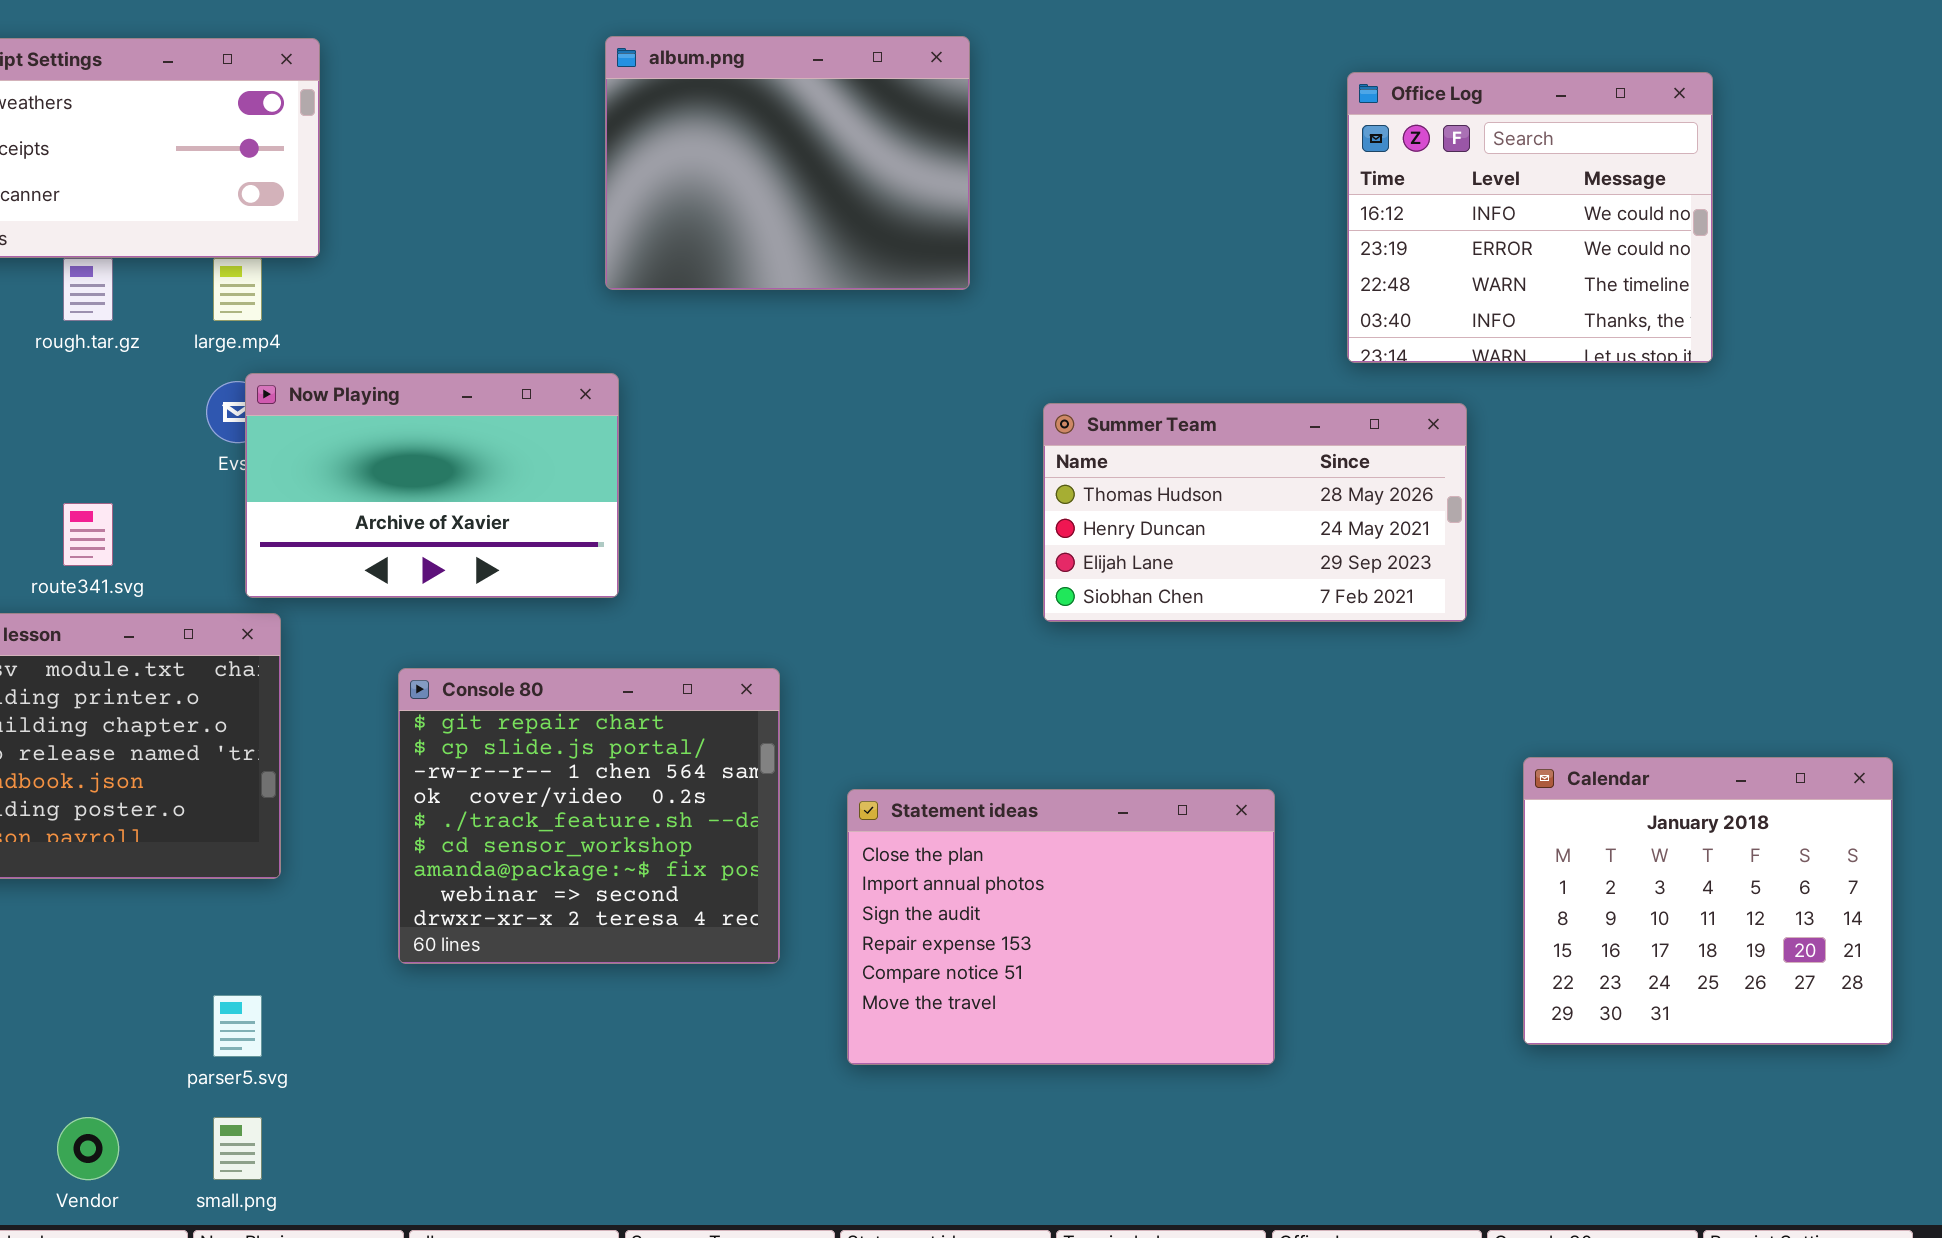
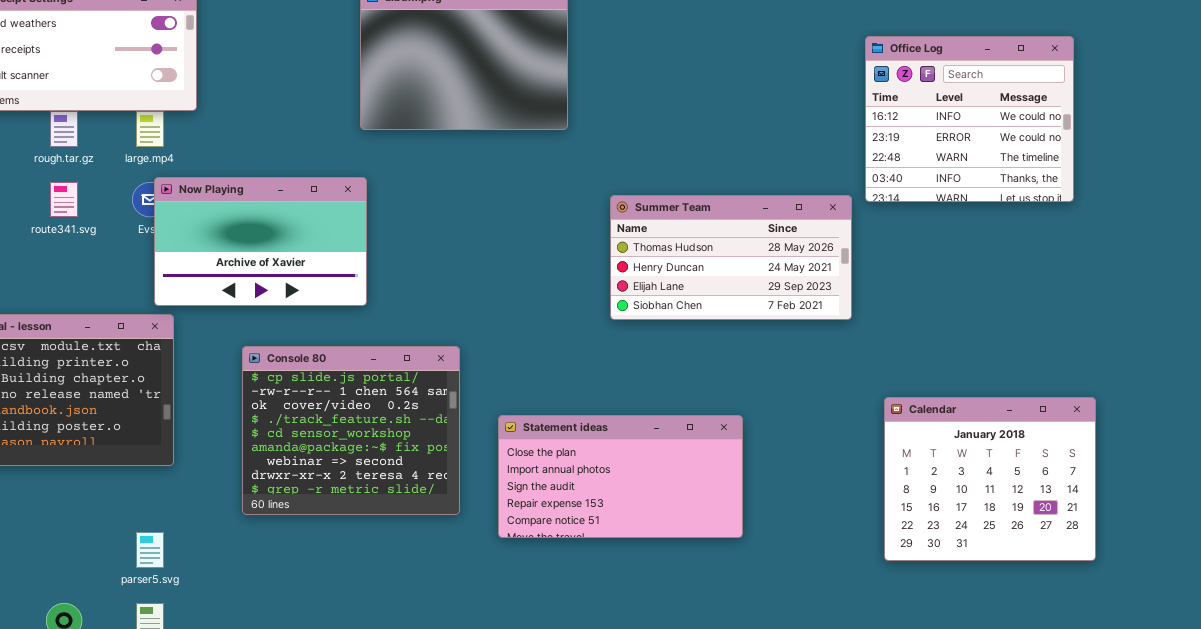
Office Log: [1347,72,1713,363] -> [865,36,1074,202], moved
route341.svg: [63,503,113,566] -> [50,182,78,217], moved
Console 80: [398,668,780,964] -> [242,346,460,515], scrolled down 1 row
Statement ideas: [847,789,1275,1065] -> [498,415,743,538], resized

